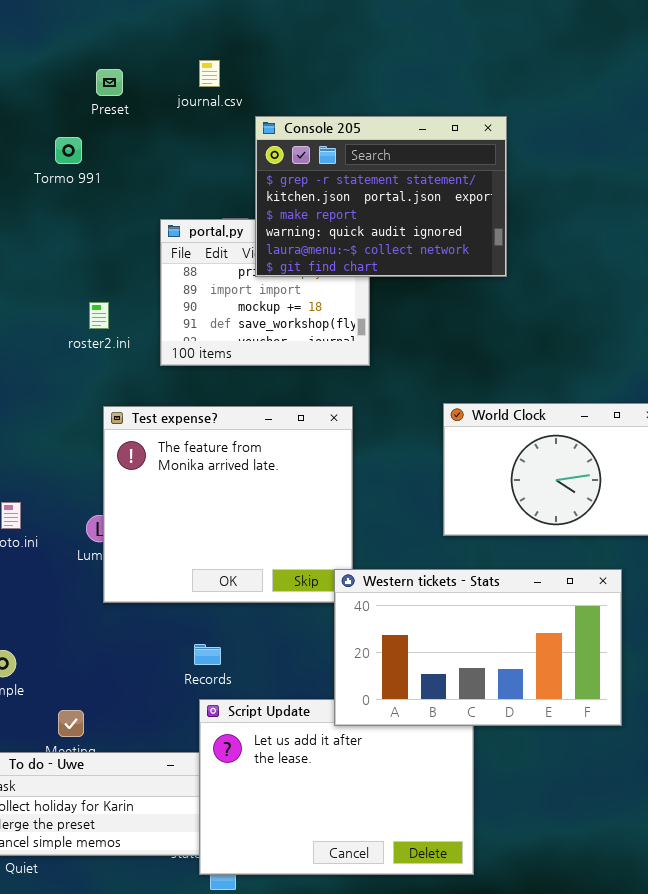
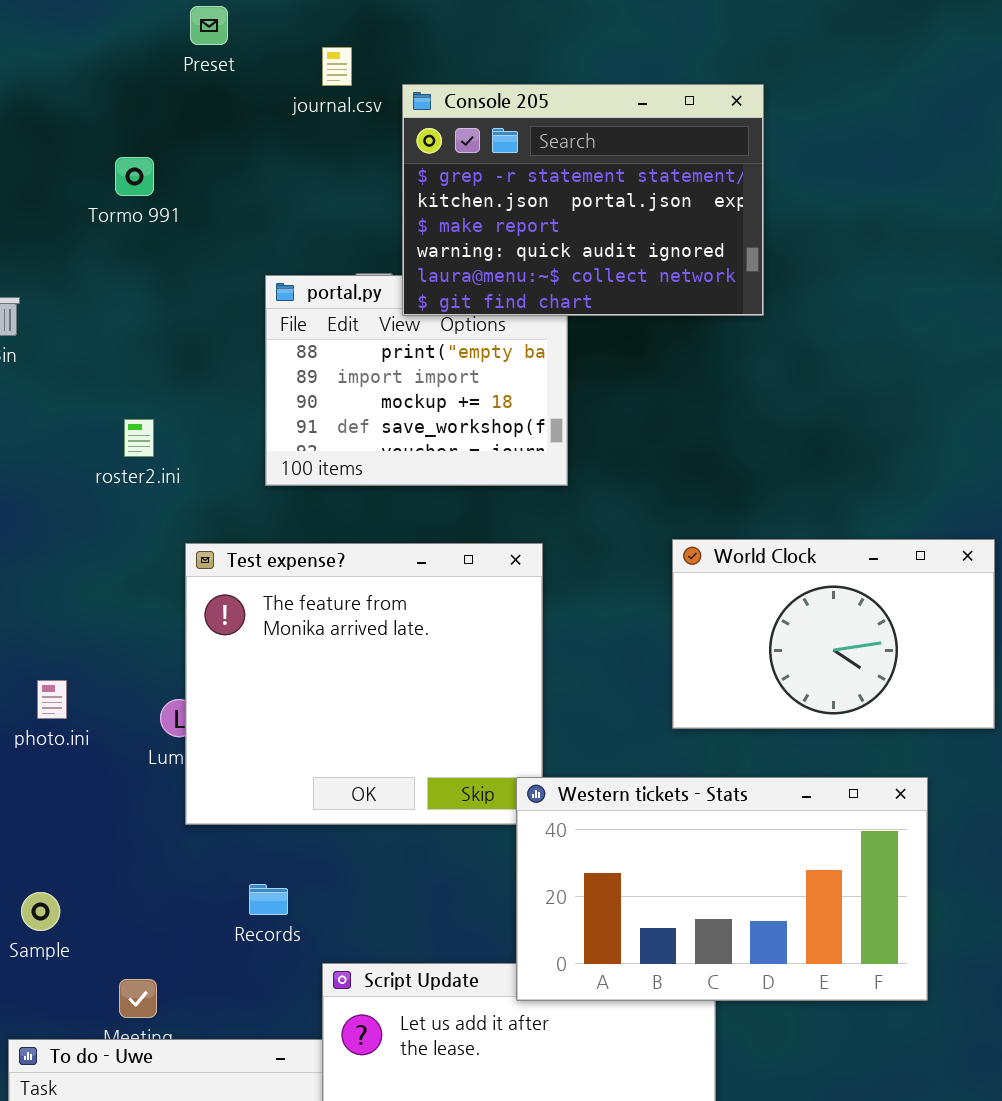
Preset: [96,69,123,96] -> [190,6,228,45], moved
Console 205: [255,116,507,277] -> [402,84,764,316], moved
roster2.ini: [89,302,109,329] -> [124,419,154,457], moved
Records: [194,644,221,665] -> [249,884,288,915], moved

